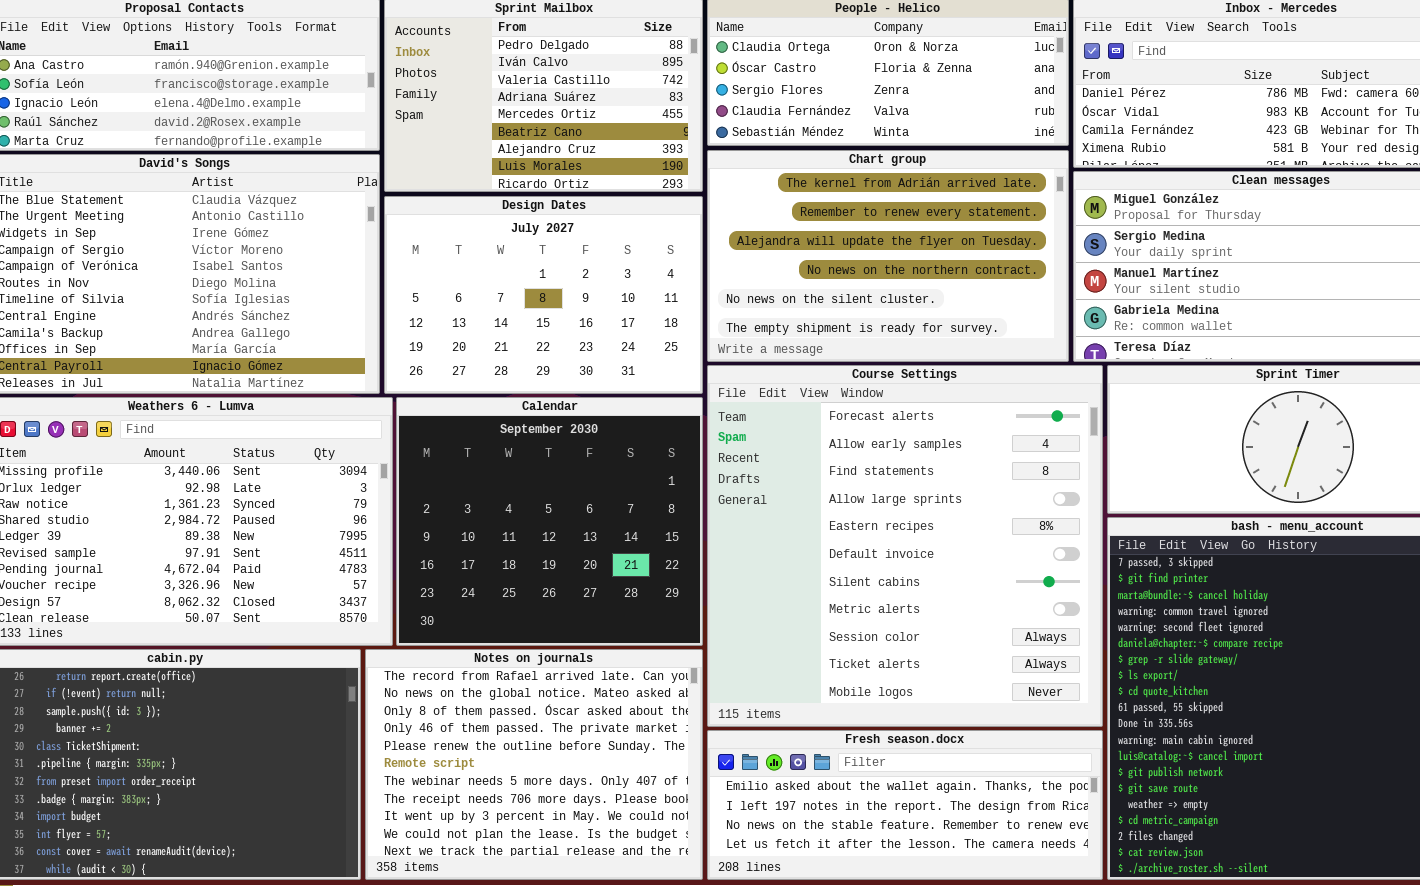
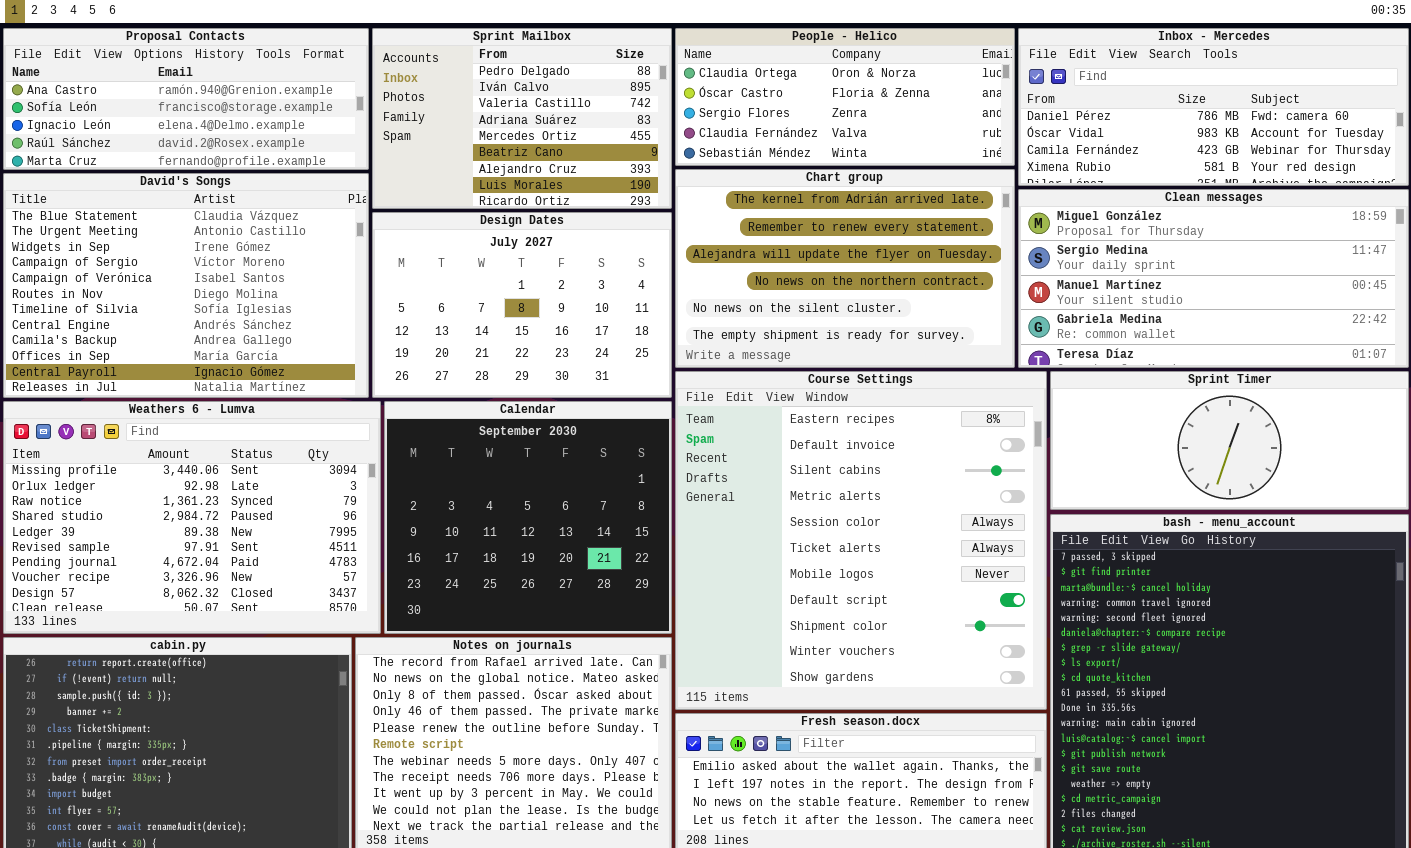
Course Settings: [707,365,1103,727] -> [675,371,1047,710], scrolled down 4 rows

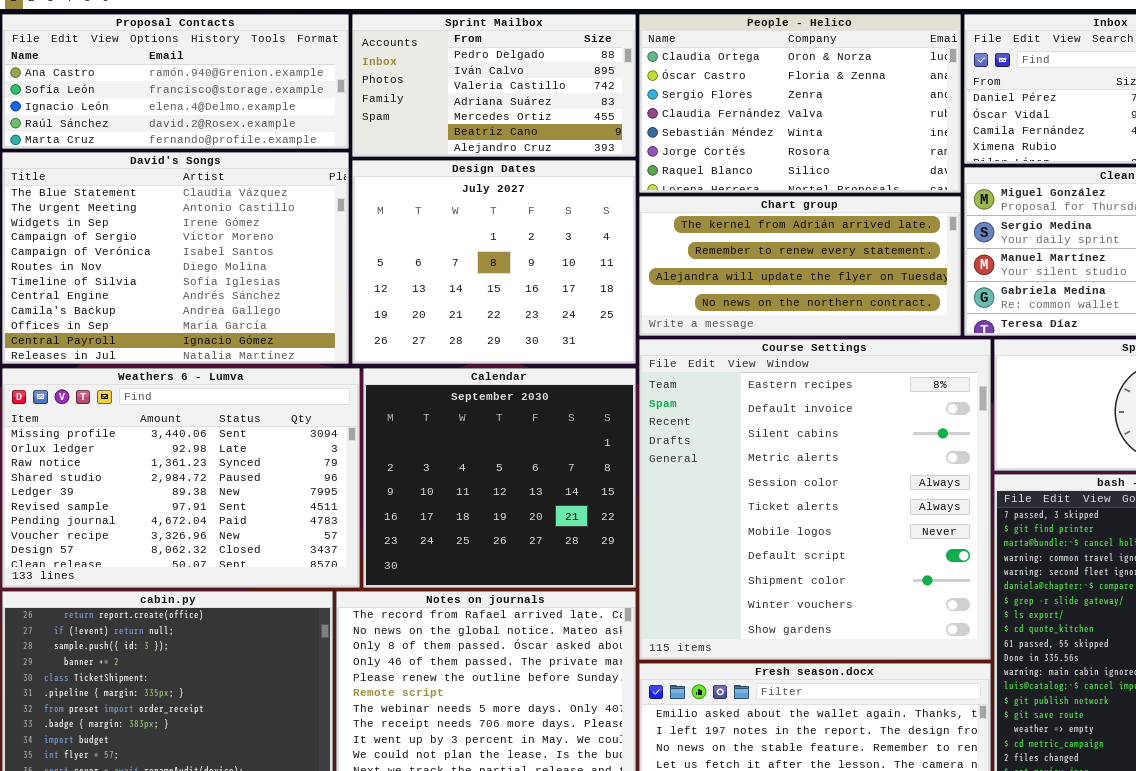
Sprint Mailbox: [372,28,672,209] -> [352,14,636,157], resized
People - Helico: [675,28,1015,166] -> [639,14,961,193], resized
Chart group: [675,169,1015,368] -> [639,196,961,336], resized
Design Dates: [372,212,672,398] -> [352,160,636,364], resized

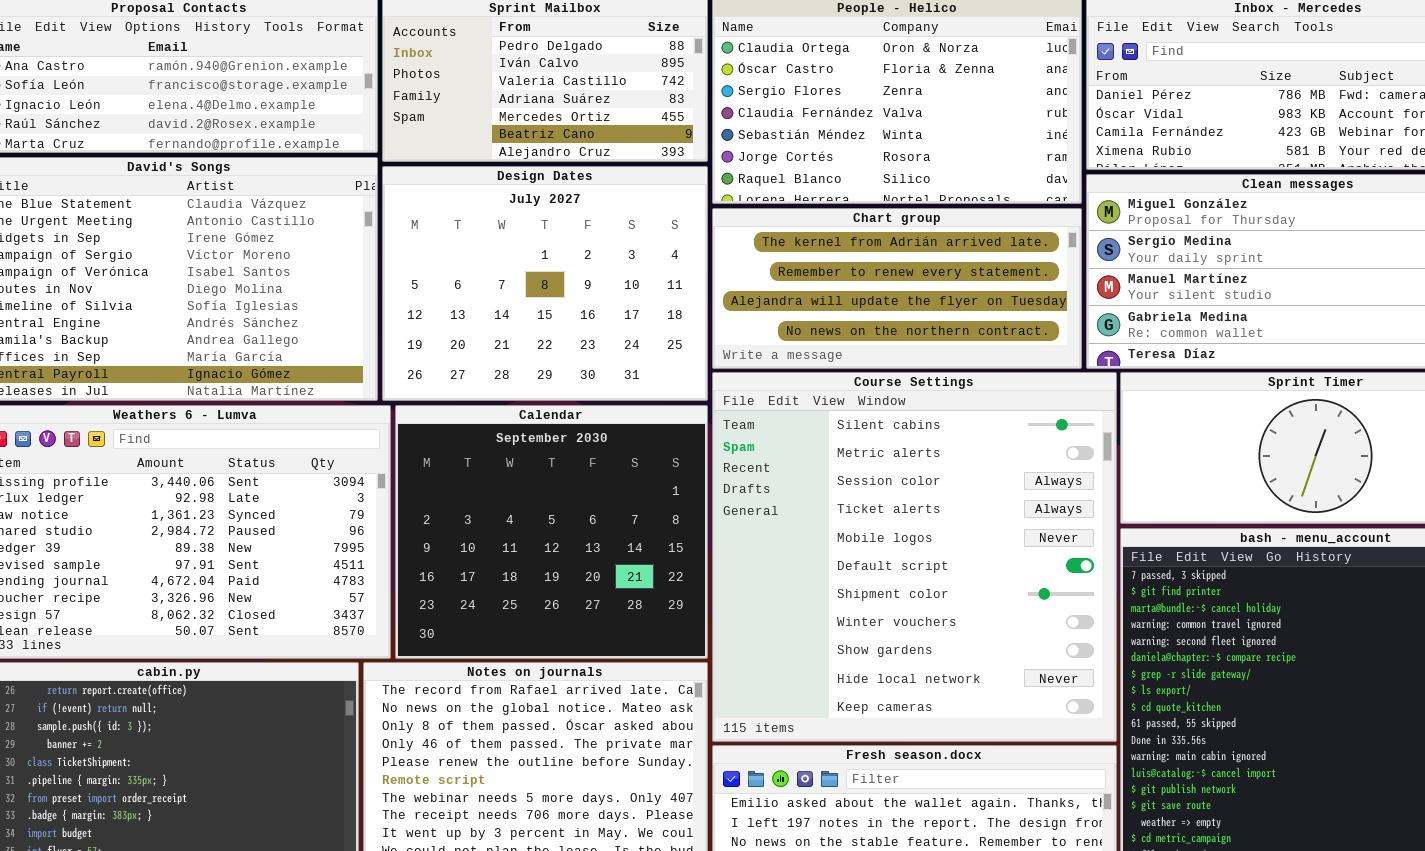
Course Settings: [639,339,991,660] -> [712,372,1117,742], scrolled down 2 rows

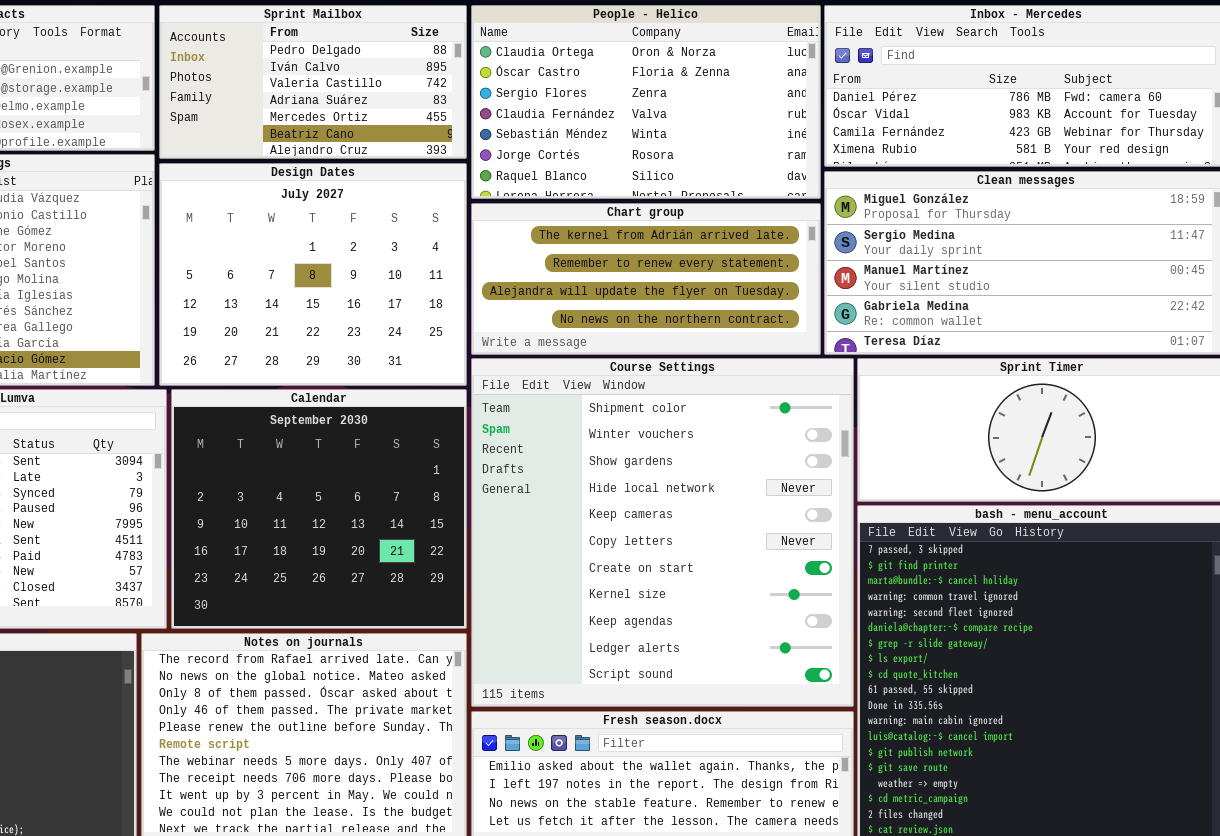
Course Settings: [712,372,1117,742] -> [471,358,854,707], scrolled down 6 rows

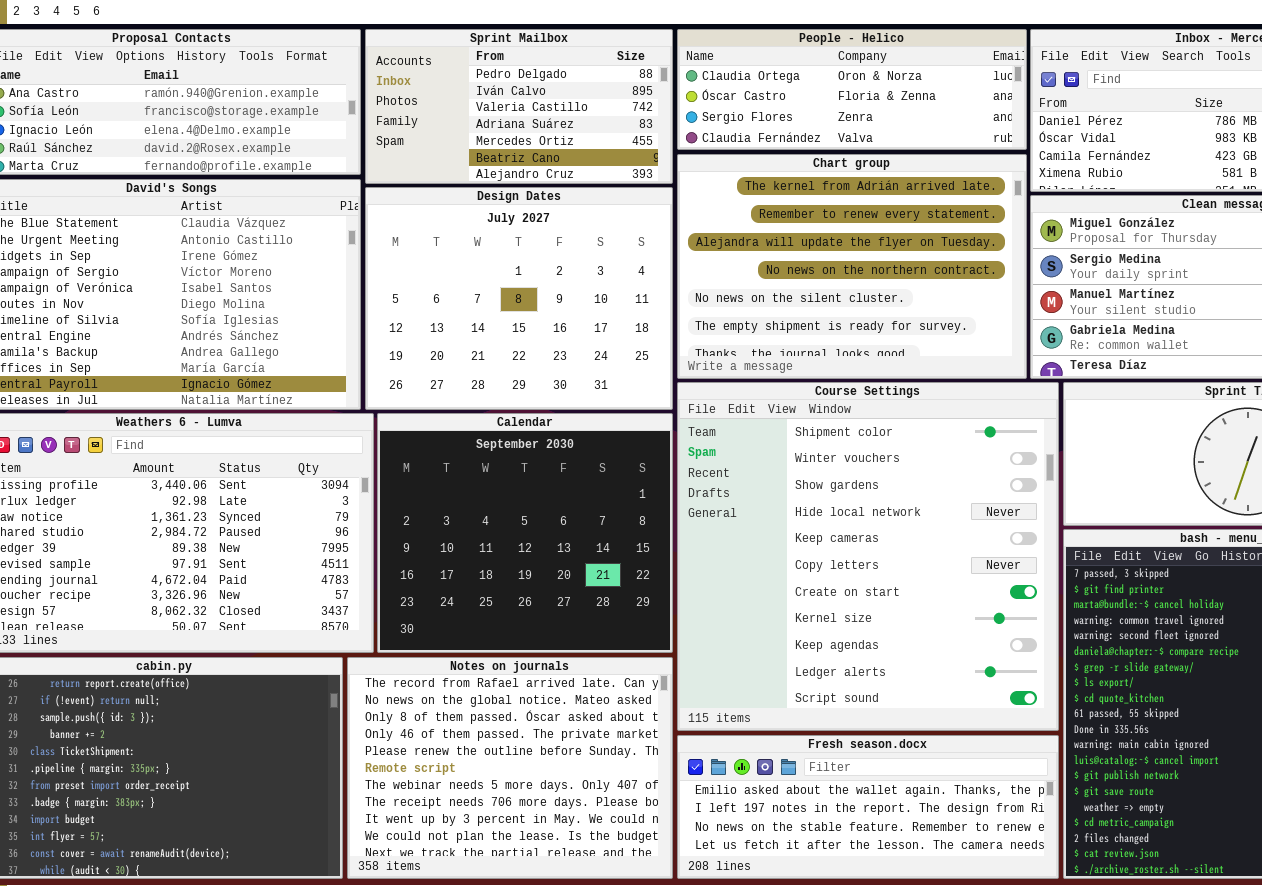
People - Helico: [471,5,821,199] -> [677,29,1027,150], resized
Chart group: [471,203,821,355] -> [677,154,1027,379], resized

